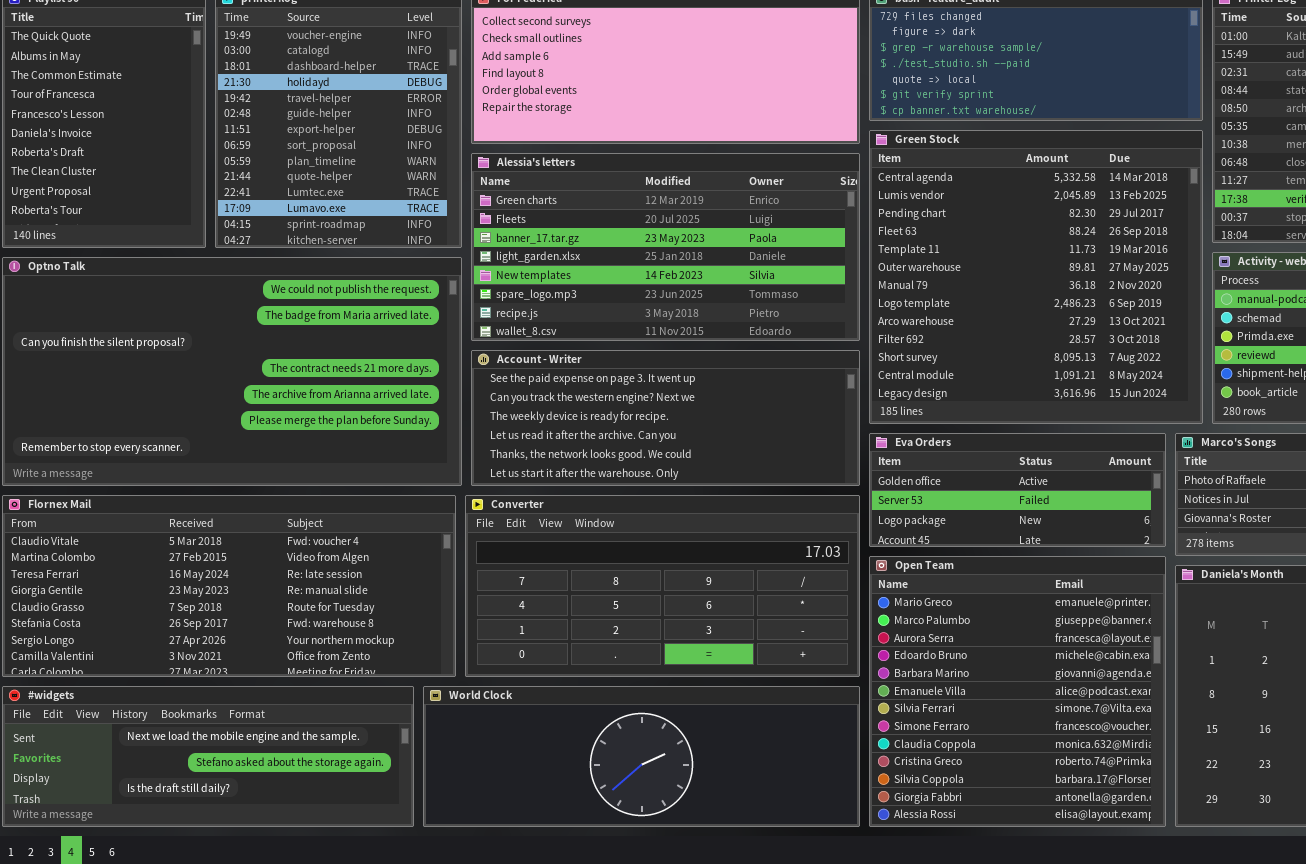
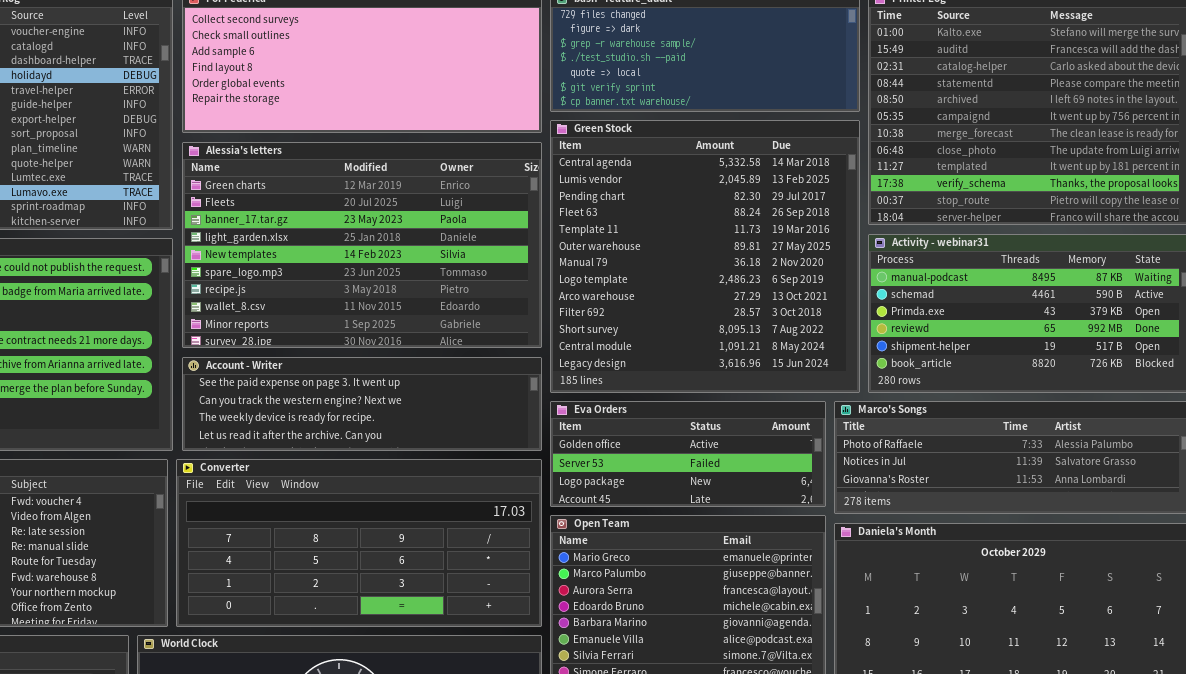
Alessia's letters: [471,153,860,341] -> [182,142,542,348], resized
Account - Writer: [471,350,860,486] -> [182,357,542,451], resized

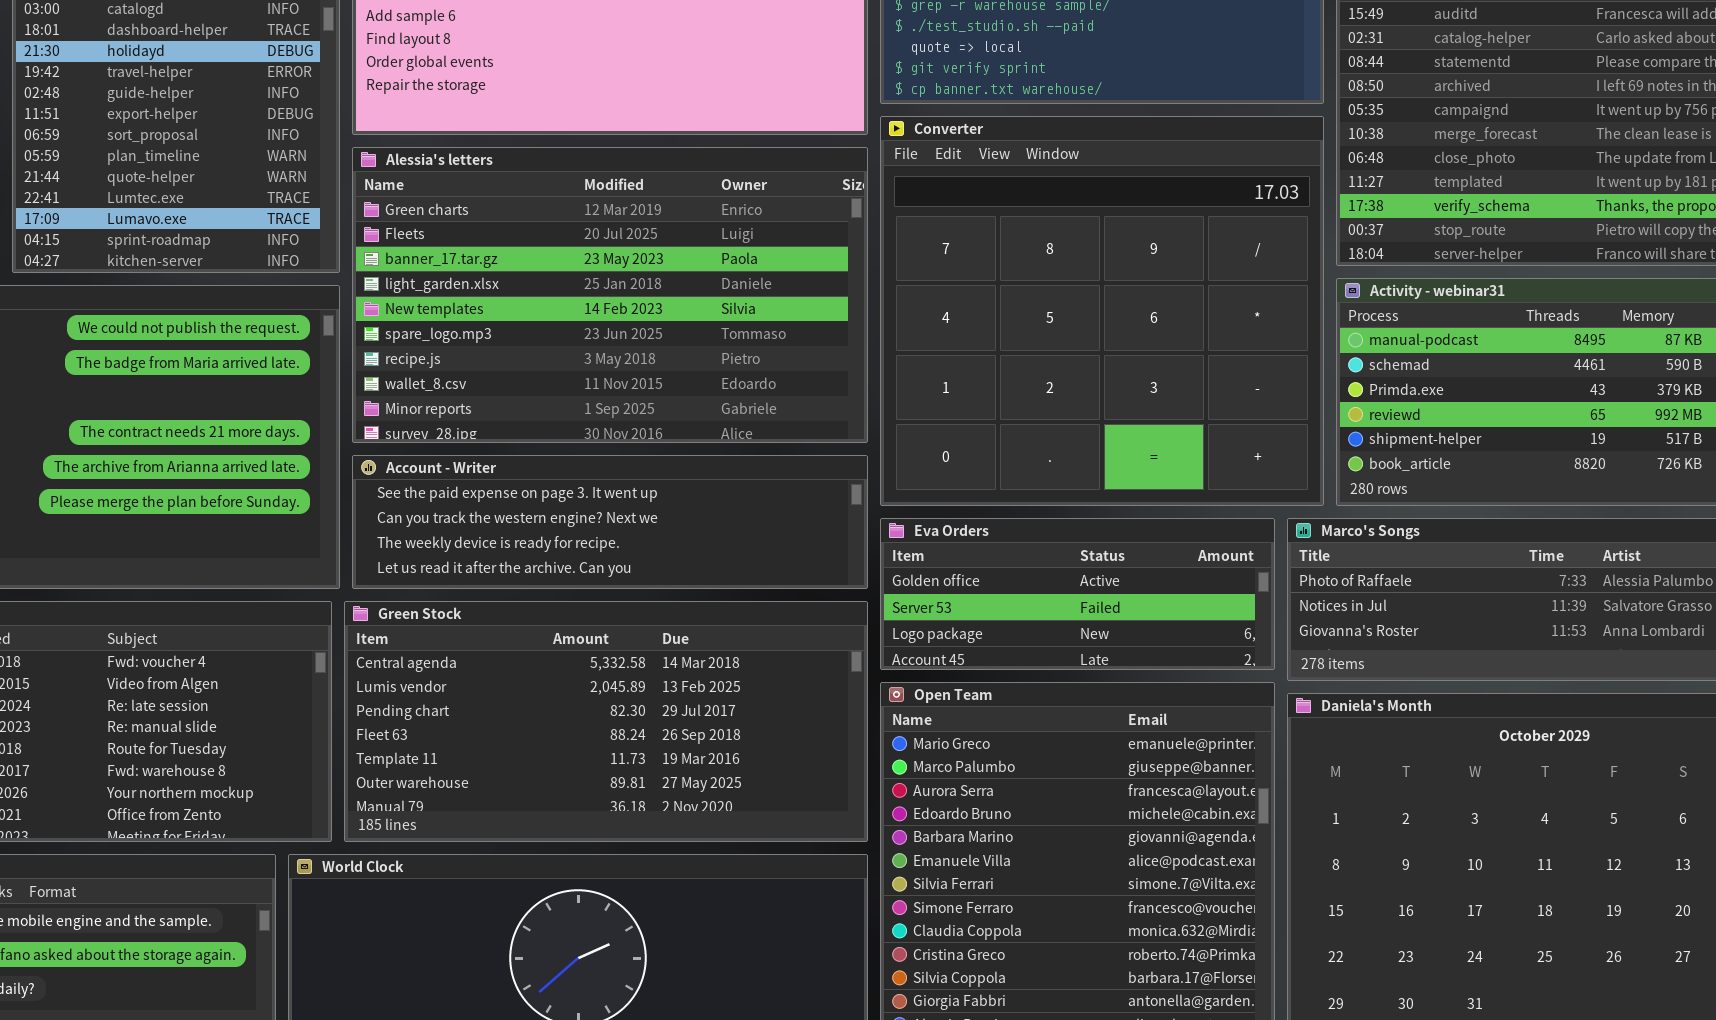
Green Stock: [550,120,860,393] -> [344,601,868,842], moved, resized
Converter: [176,459,542,627] -> [880,116,1324,506], moved, resized

